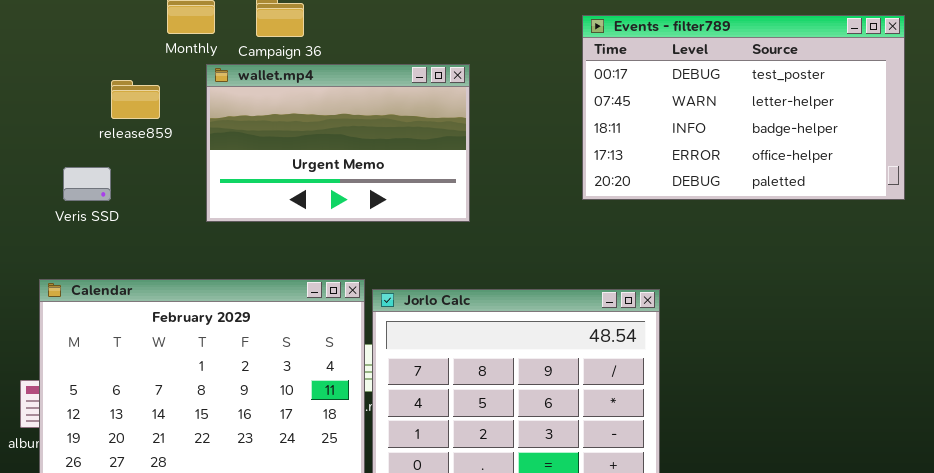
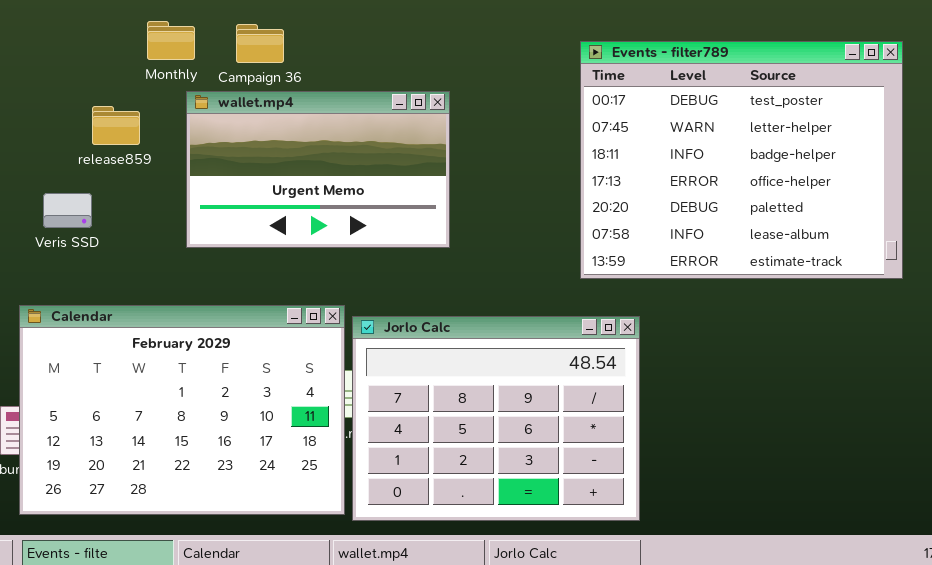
Events - filter789: [582,15,905,200] -> [580,41,903,279], moved, resized

